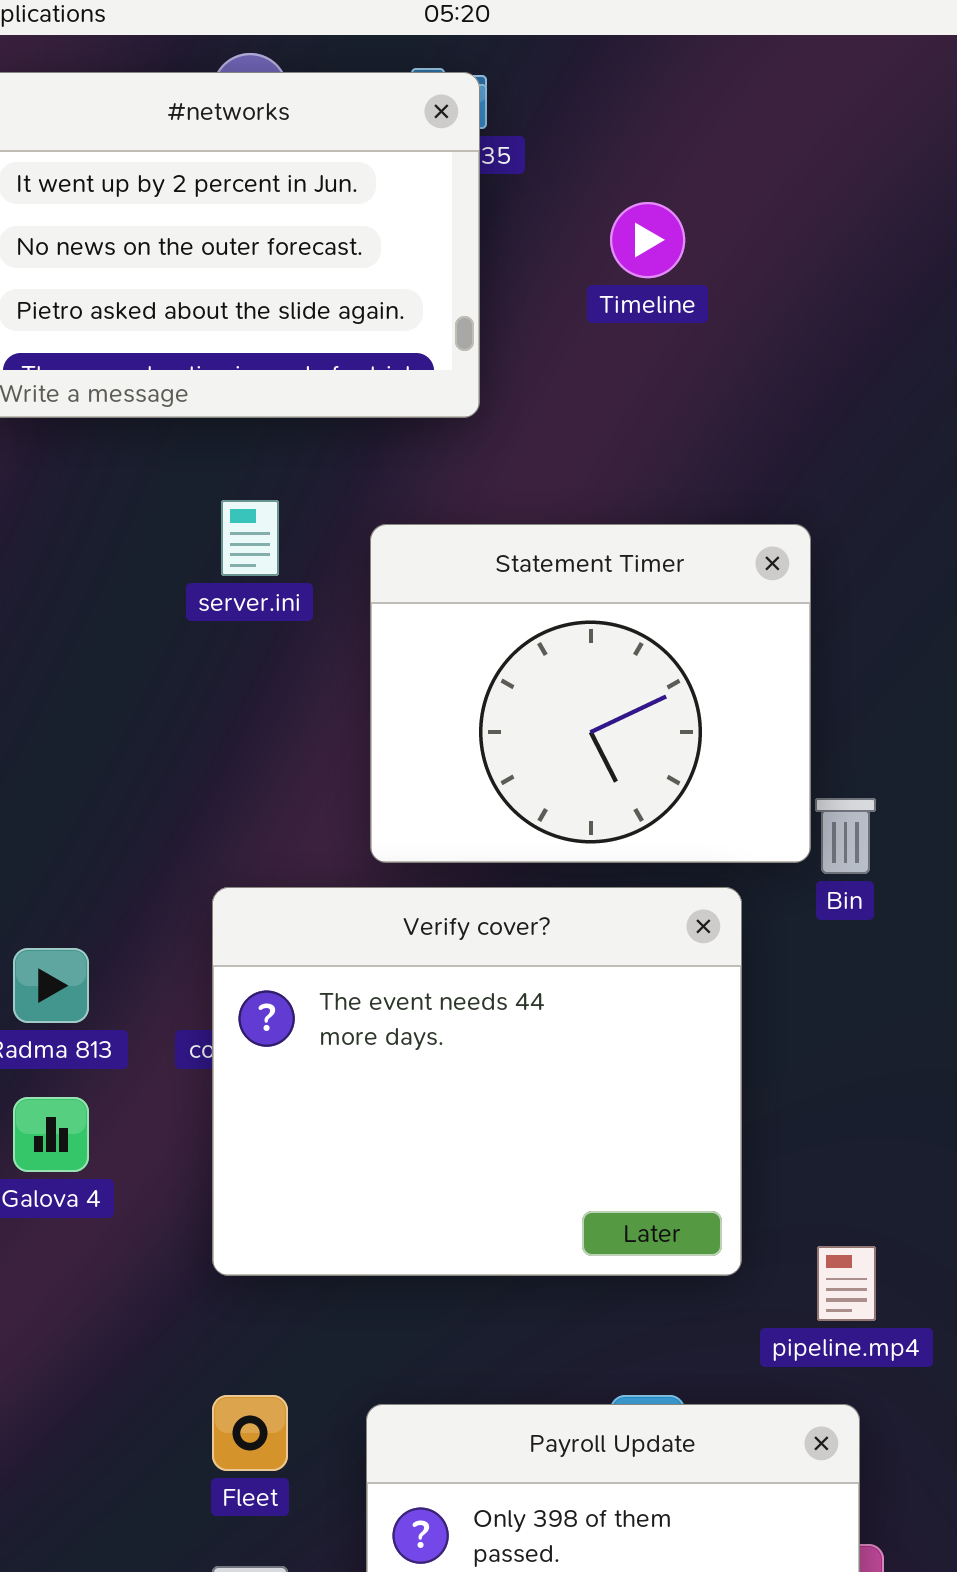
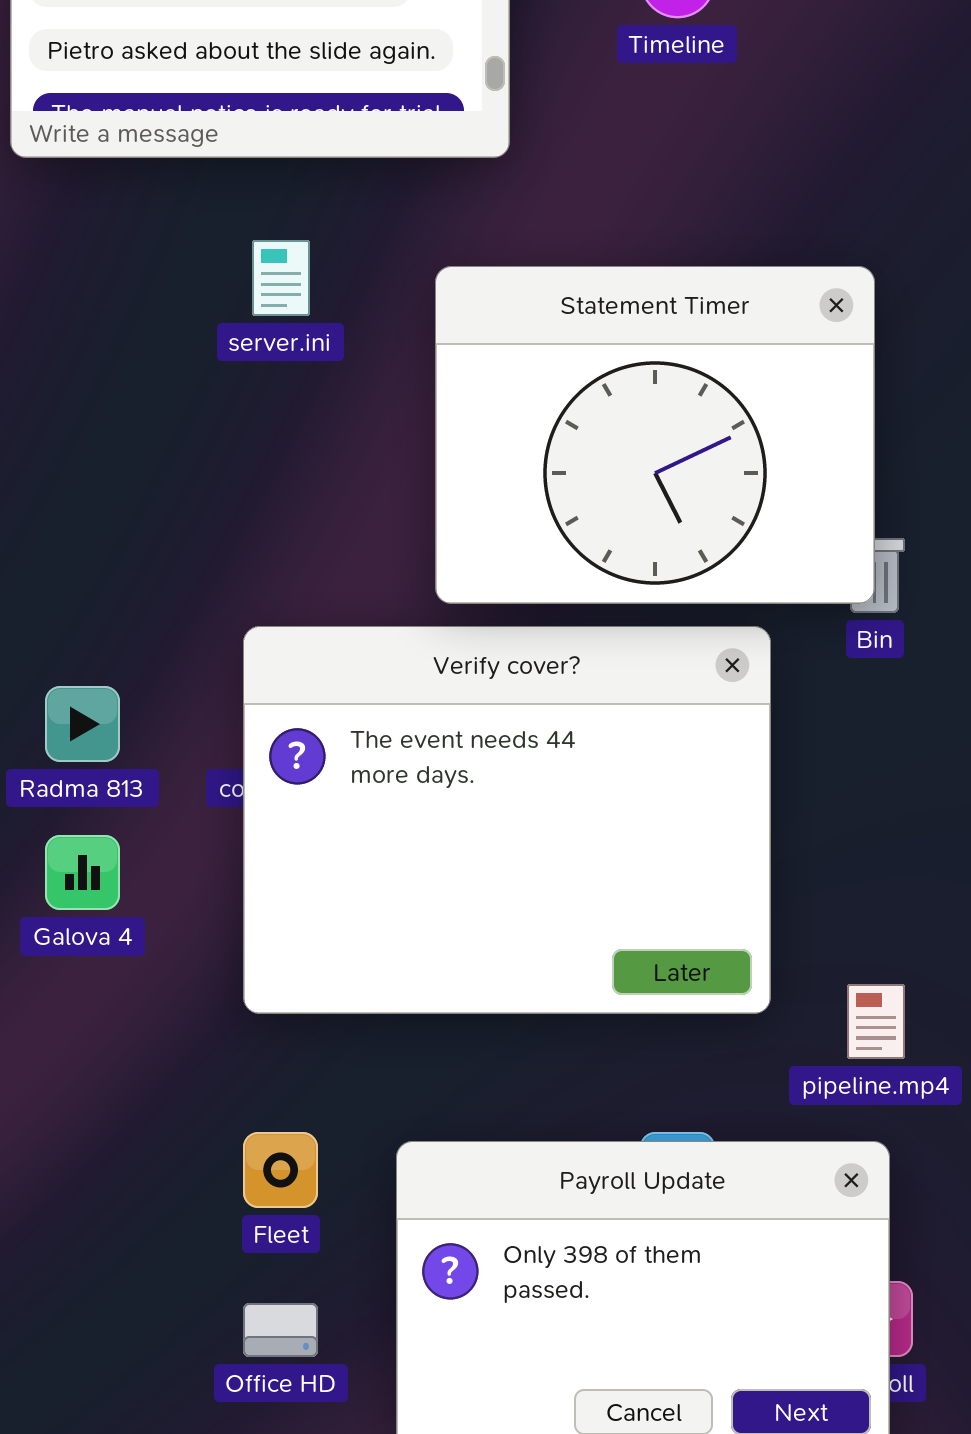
Statement Timer: [370,524,811,863] -> [435,266,875,604], moved

